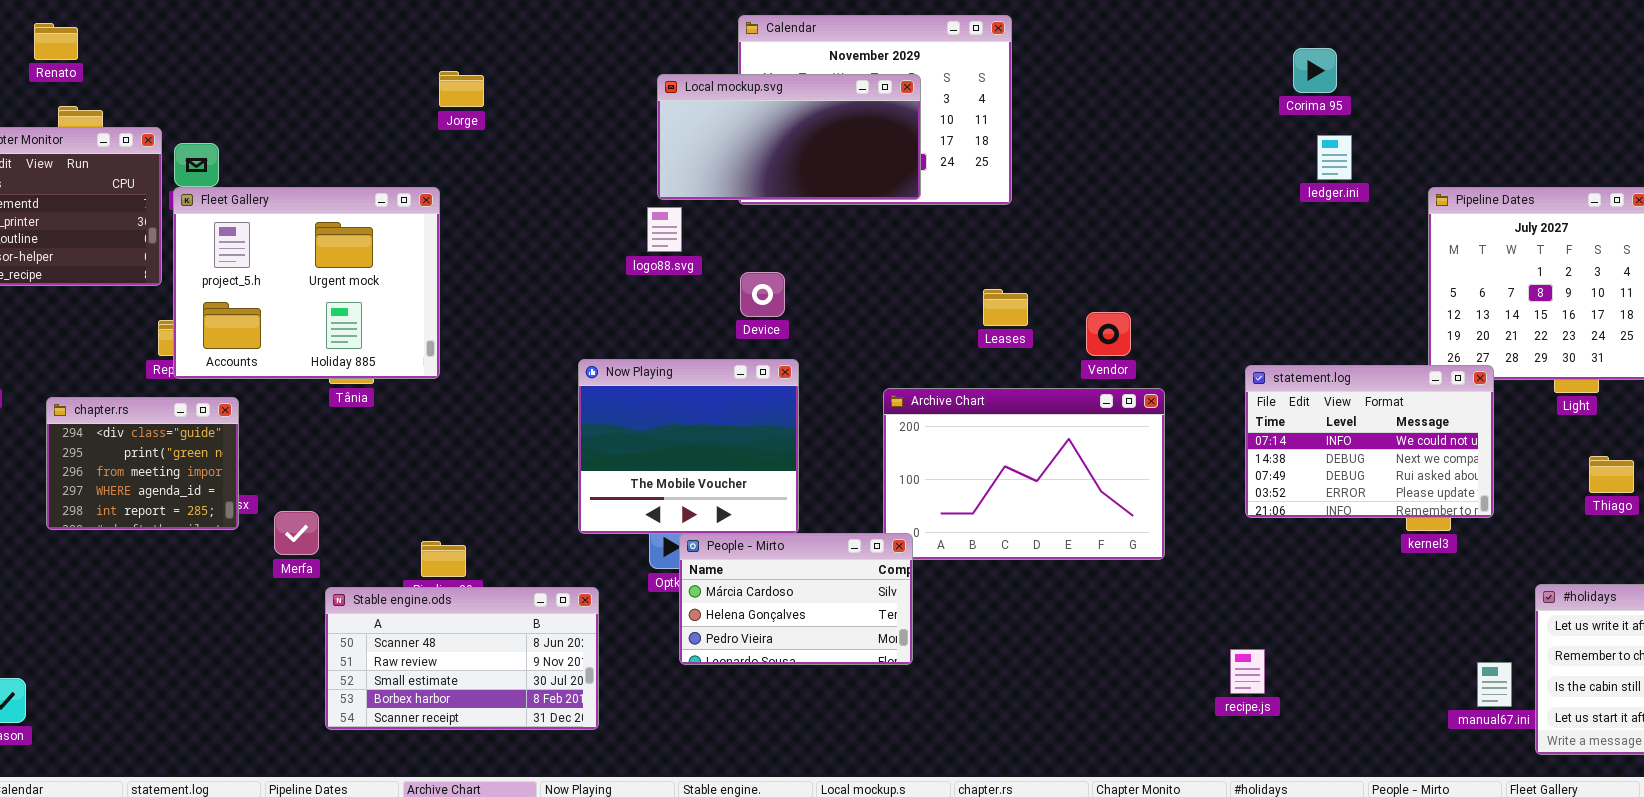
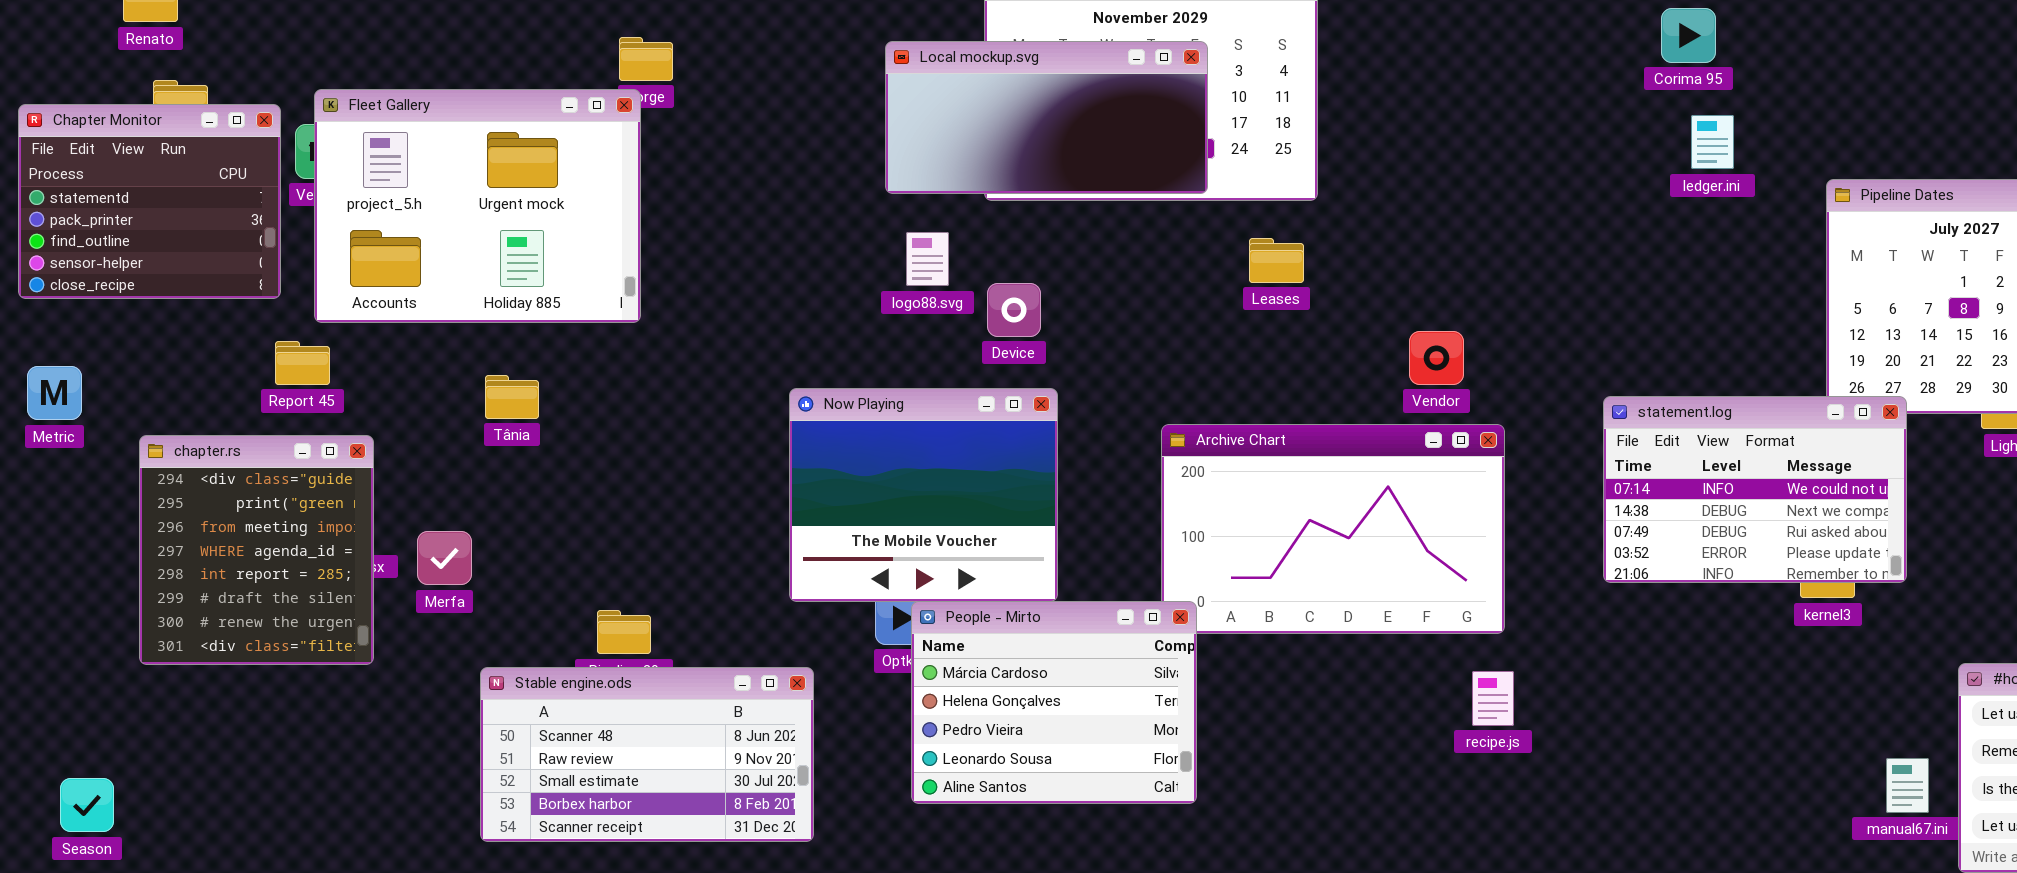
Fleet Gallery: [173,187,440,379] -> [314,89,641,323], moved
logo88.svg: [647,207,682,252] -> [906,232,949,286], moved
Leases: [983,289,1028,326] -> [1249,238,1304,283], moved
chapter.rs: [46,397,239,530] -> [139,435,374,665], resized
Merfa: [274,511,319,555] -> [417,531,472,585], moved
People - Mirto: [679,533,913,665] -> [911,601,1197,804], resized
recipe.js: [1230,649,1265,694] -> [1472,671,1514,726], moved

